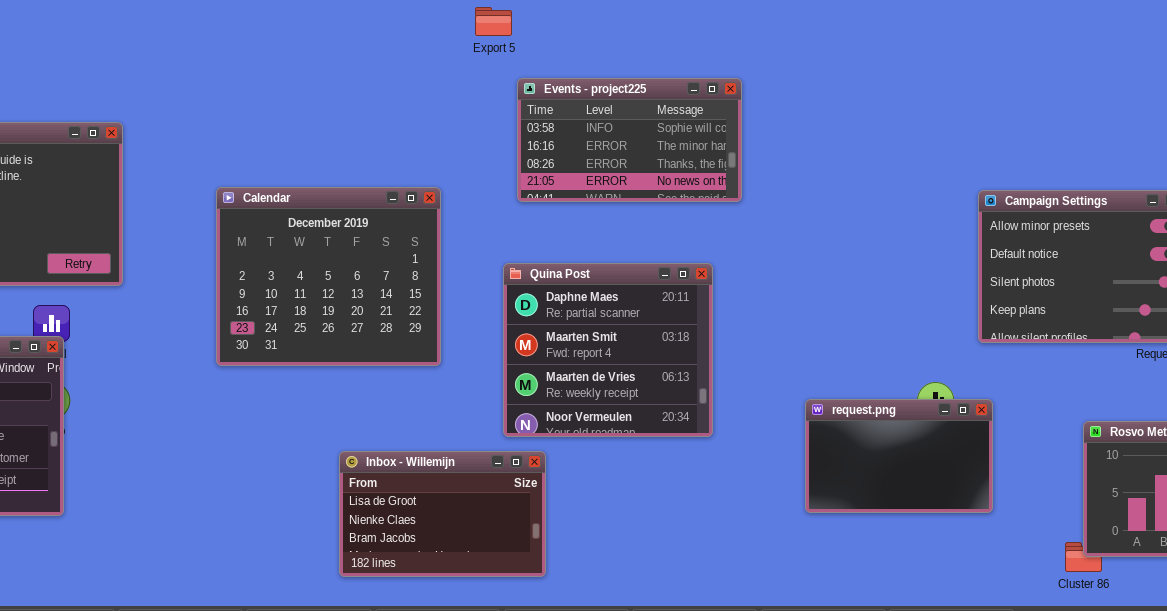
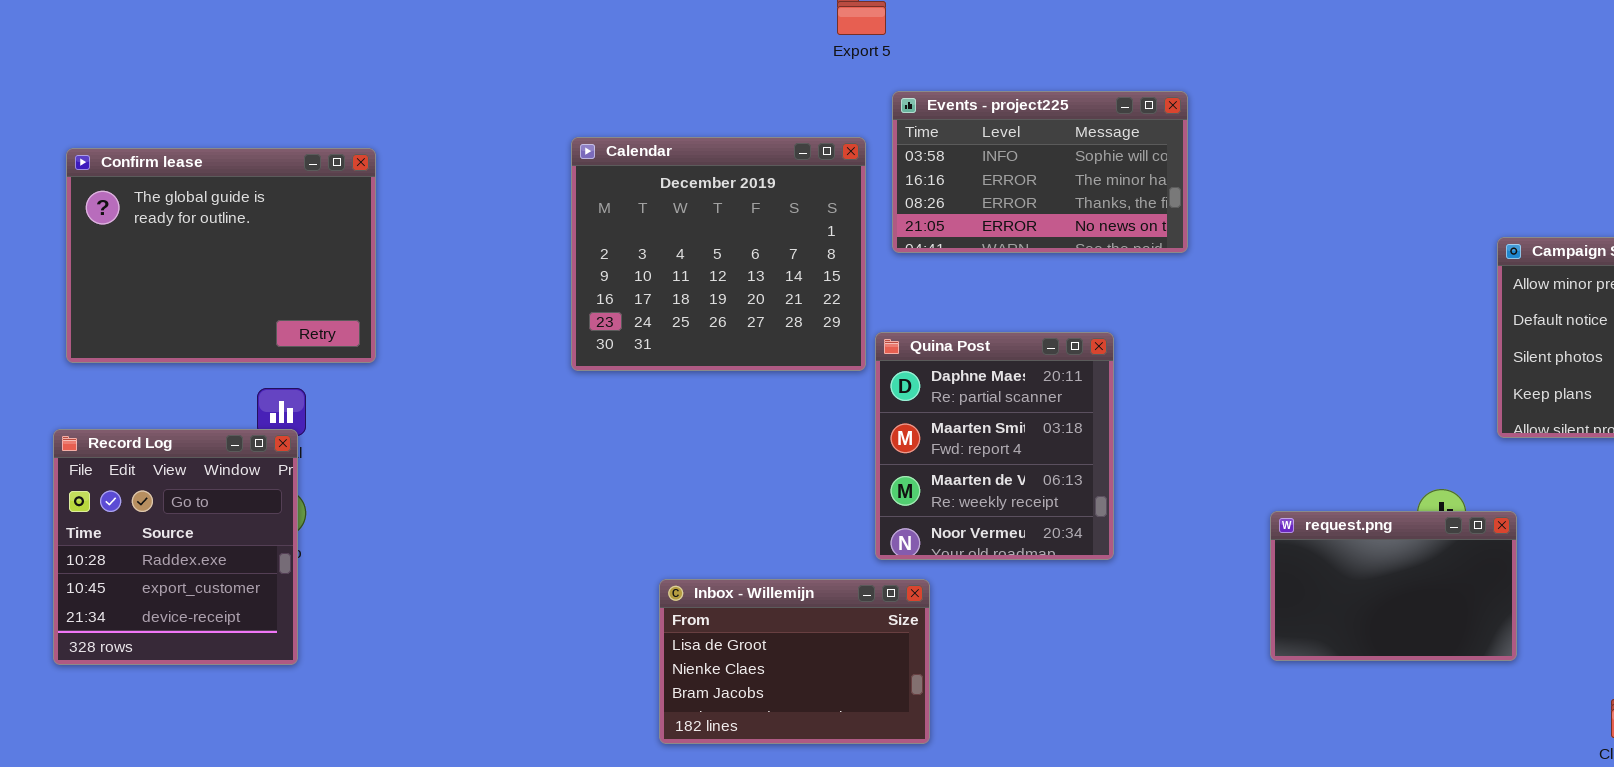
Calendar: [216,187,441,366] -> [571,137,866,371], moved
Quina Post: [503,263,713,437] -> [875,332,1114,560], resized

